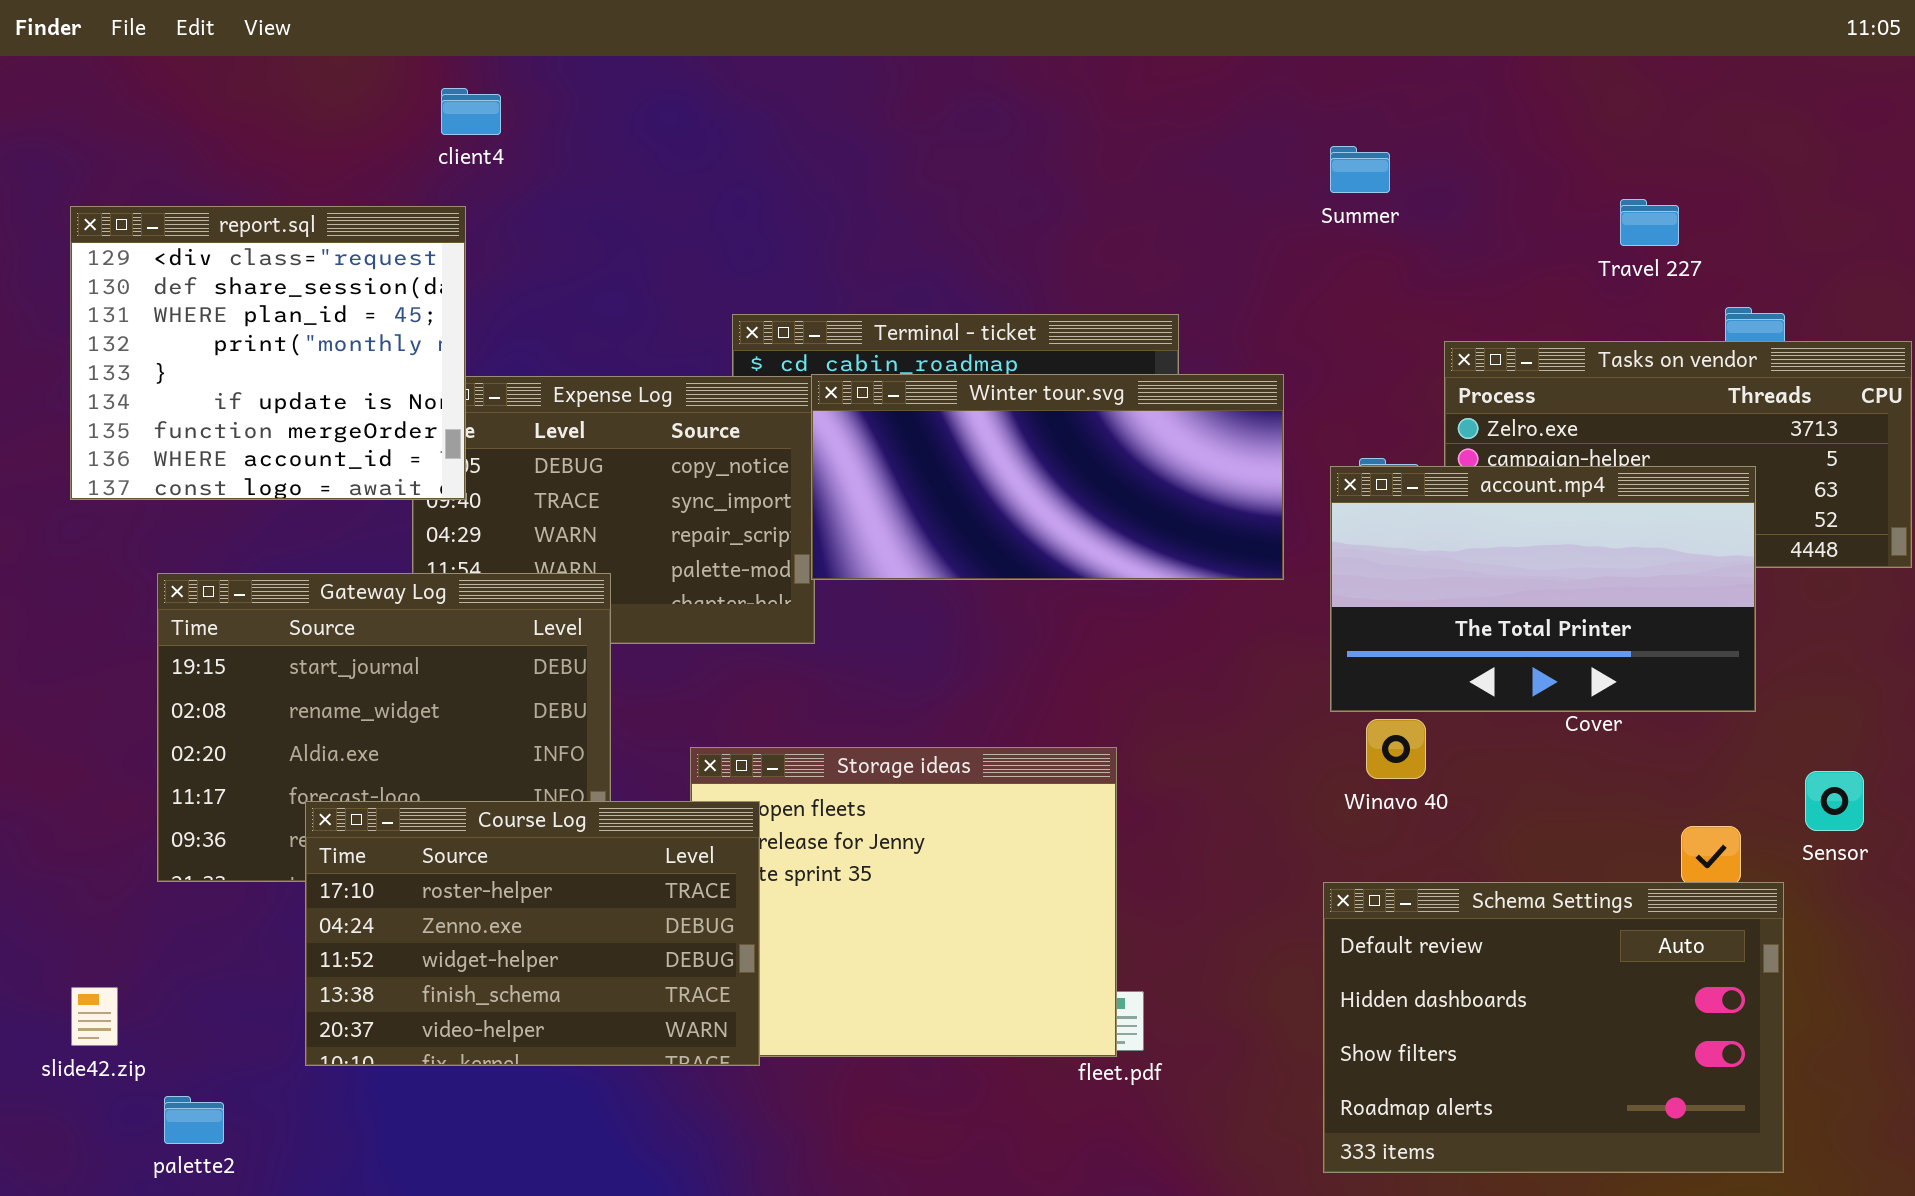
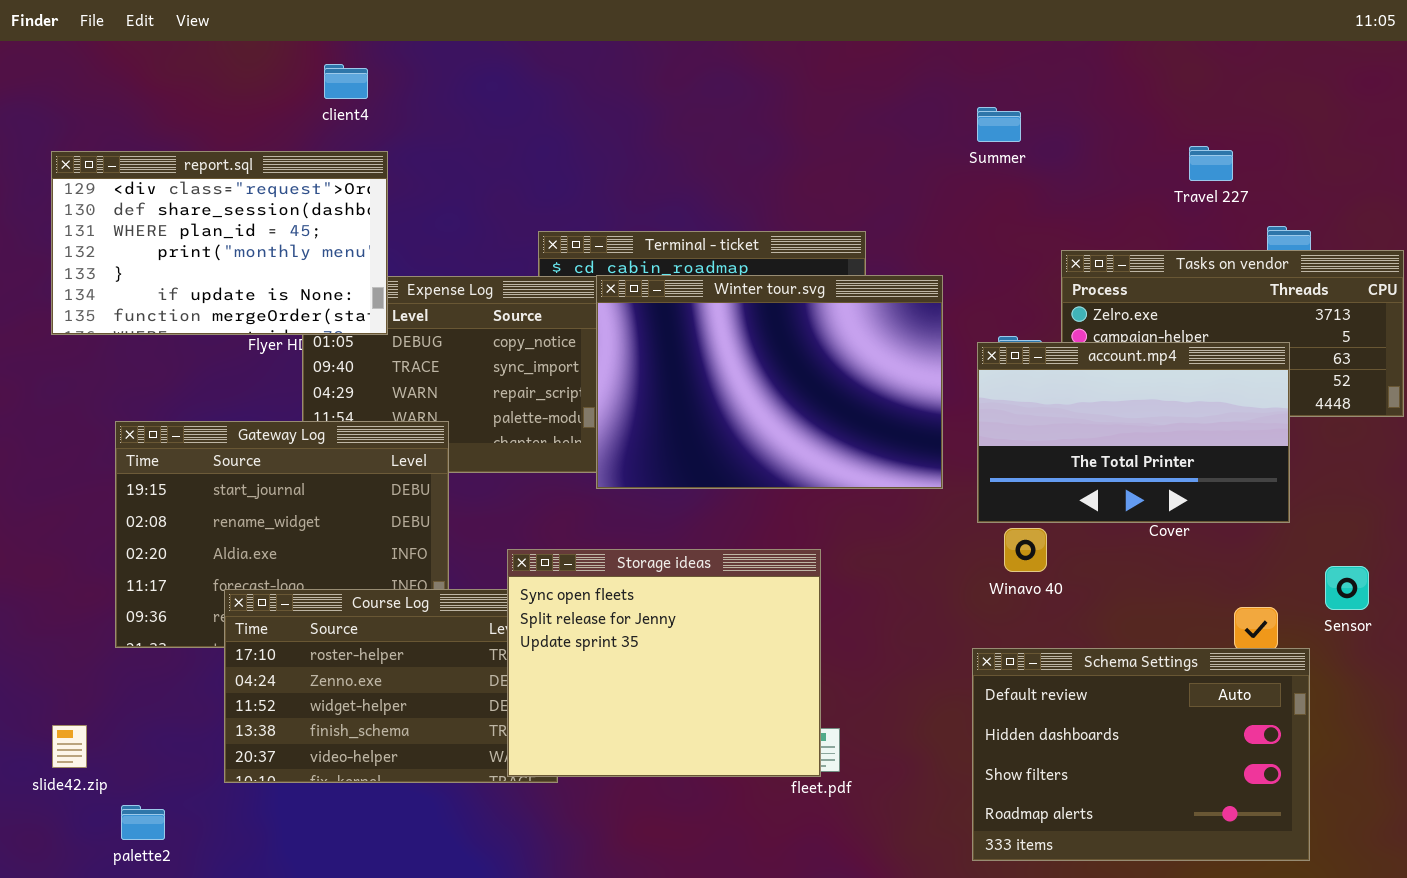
report.sql: [70,206,466,500] -> [51,151,388,335], resized
Winter tour.svg: [811,374,1284,580] -> [596,275,943,489], resized
Storage ideas: [690,747,1117,1057] -> [507,549,821,777], raised

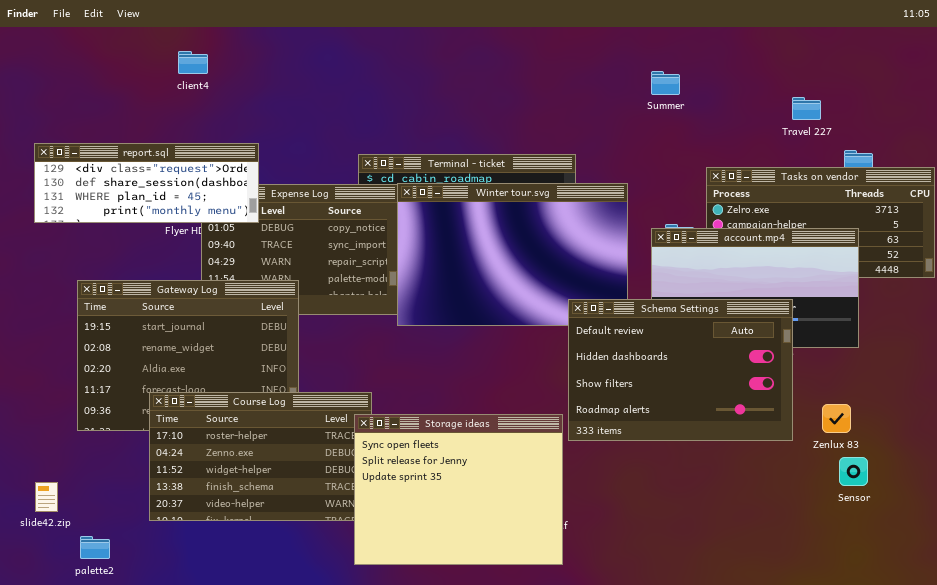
client4: [324,64,368,99] -> [178,51,208,74], moved
report.sql: [51,151,388,335] -> [34,143,259,223], resized
Storage ideas: [507,549,821,777] -> [354,414,563,565], moved
Sensor: [1325,566,1369,610] -> [839,457,868,486], moved
Schema Settings: [972,648,1310,861] -> [568,299,793,441], moved

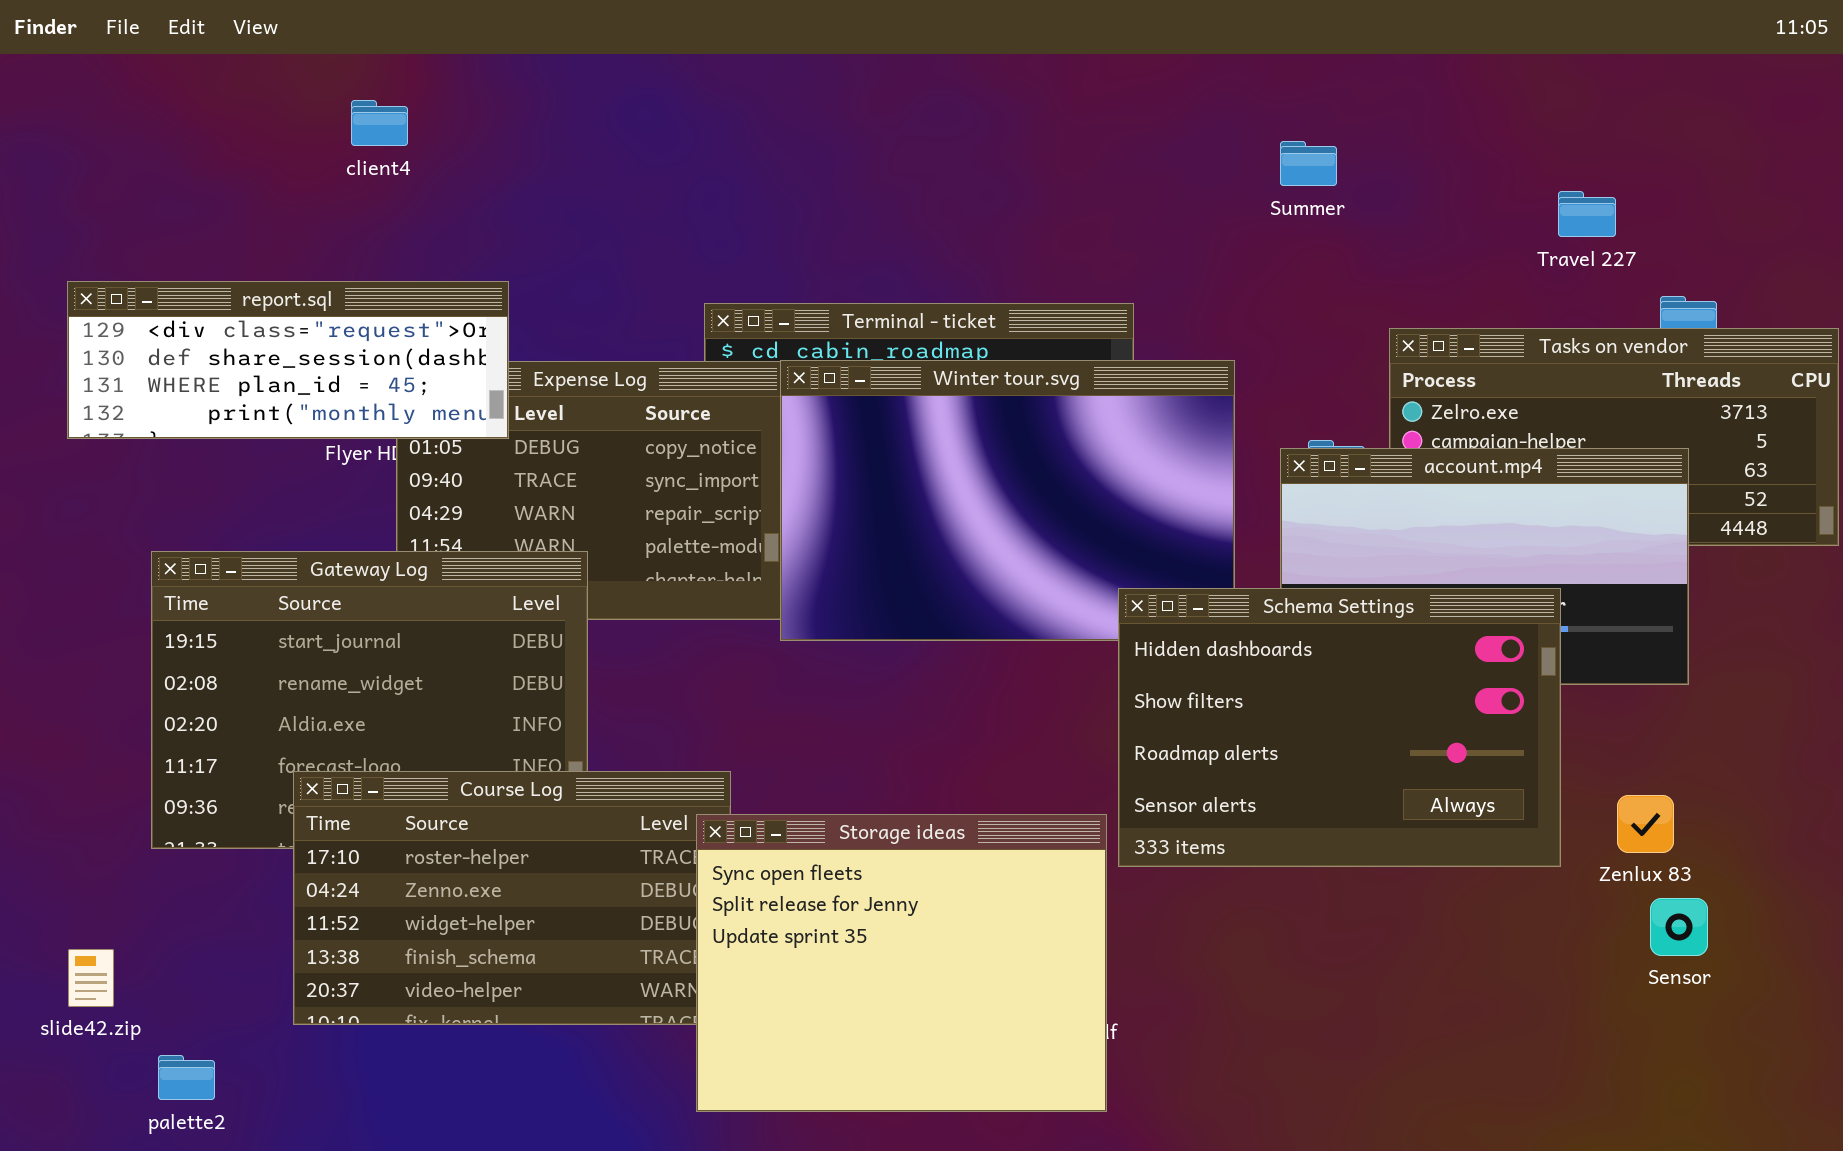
Schema Settings: [568,299,793,441] -> [1118,588,1561,867], scrolled down 1 row

